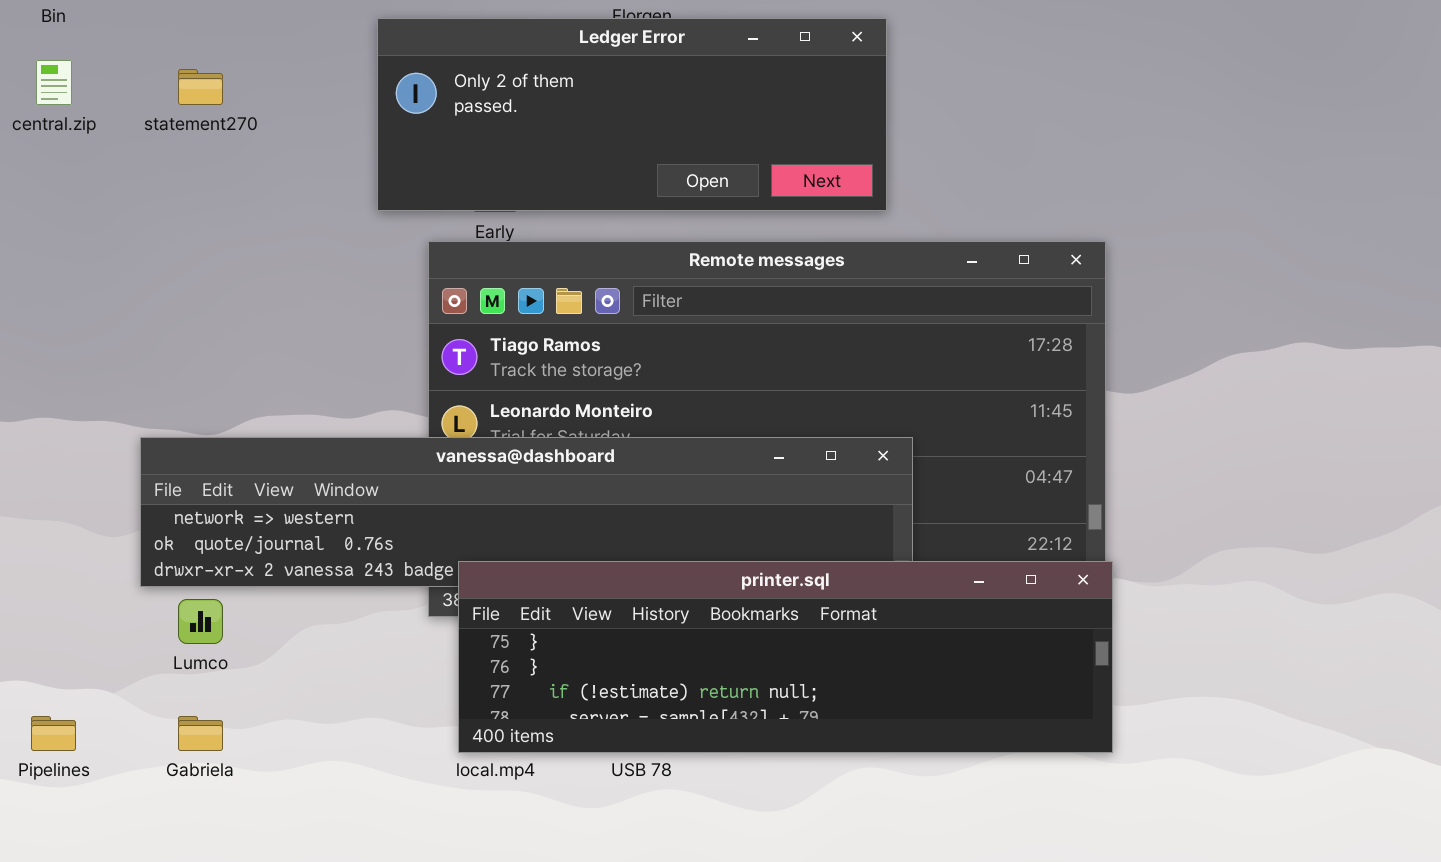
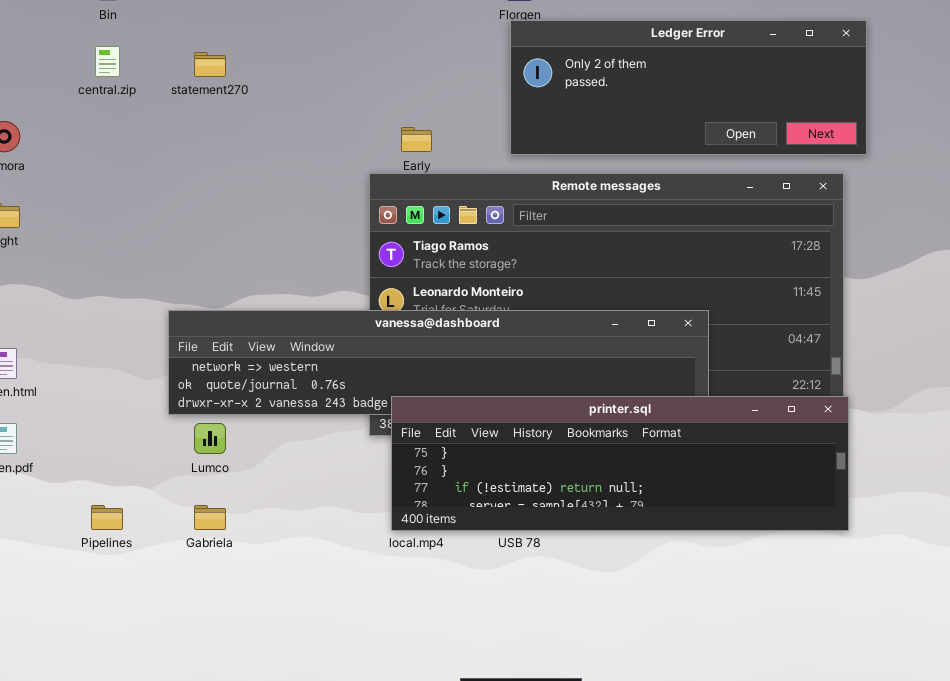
Ledger Error: [377,18,887,211] -> [510,20,867,155], moved

